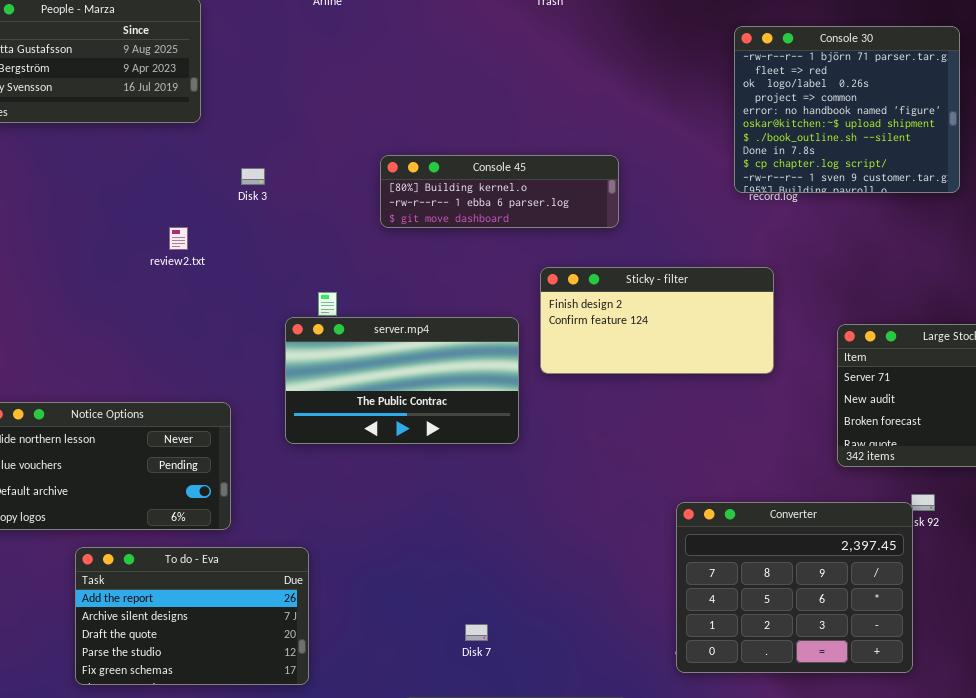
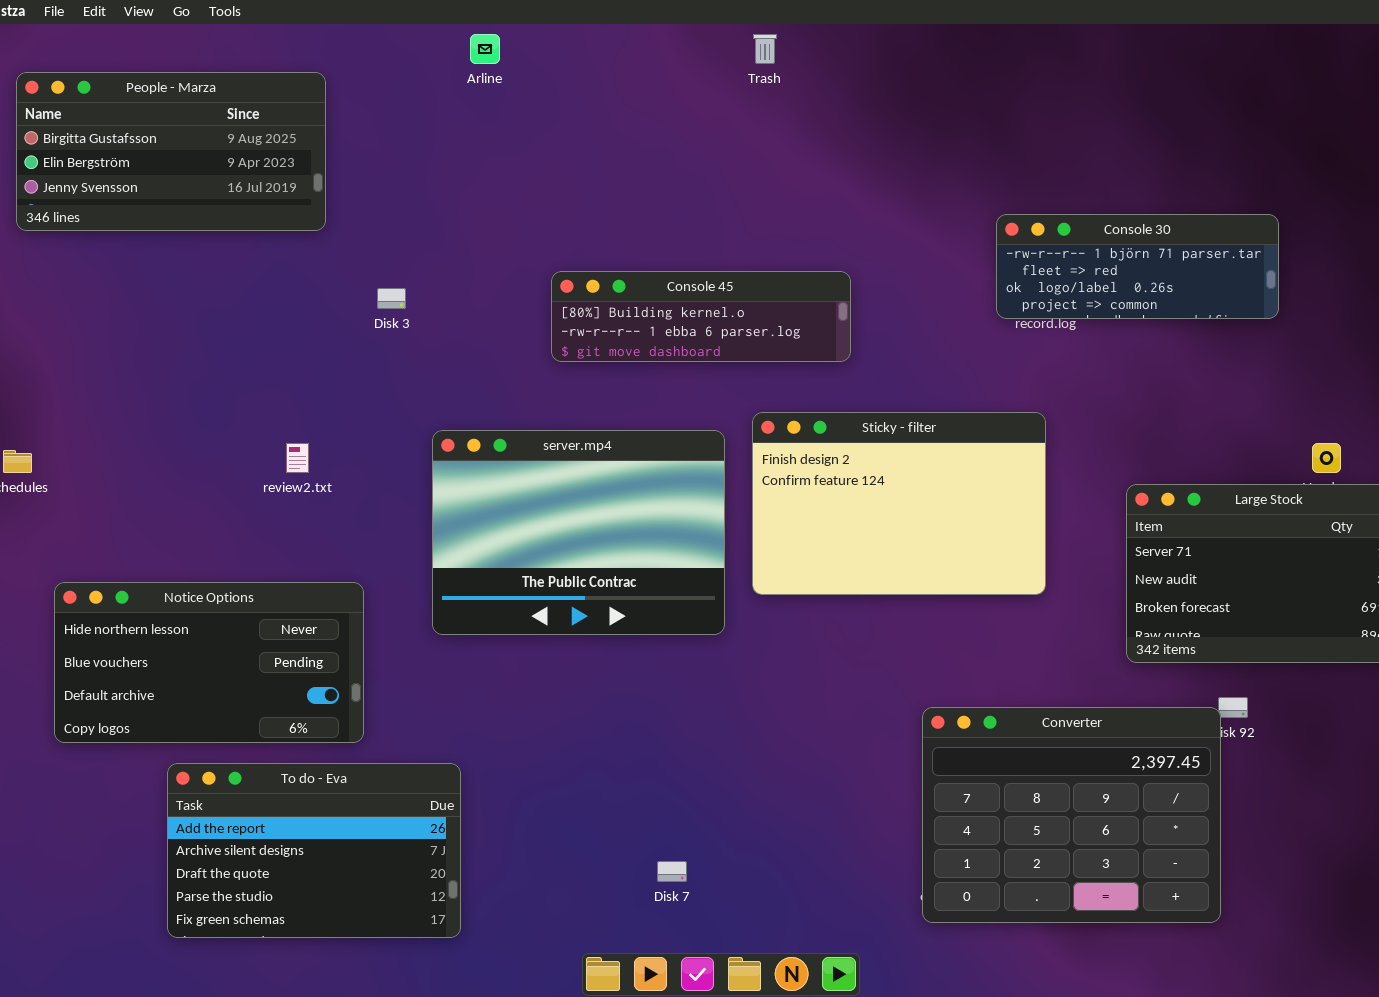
Console 30: [734,26,960,193] -> [996,214,1279,319], resized
review2.txt: [169,227,188,250] -> [286,443,309,473], moved
Sticky - filter: [540,267,774,374] -> [752,412,1046,595], resized
server.mp4: [285,317,519,444] -> [432,430,725,635], resized

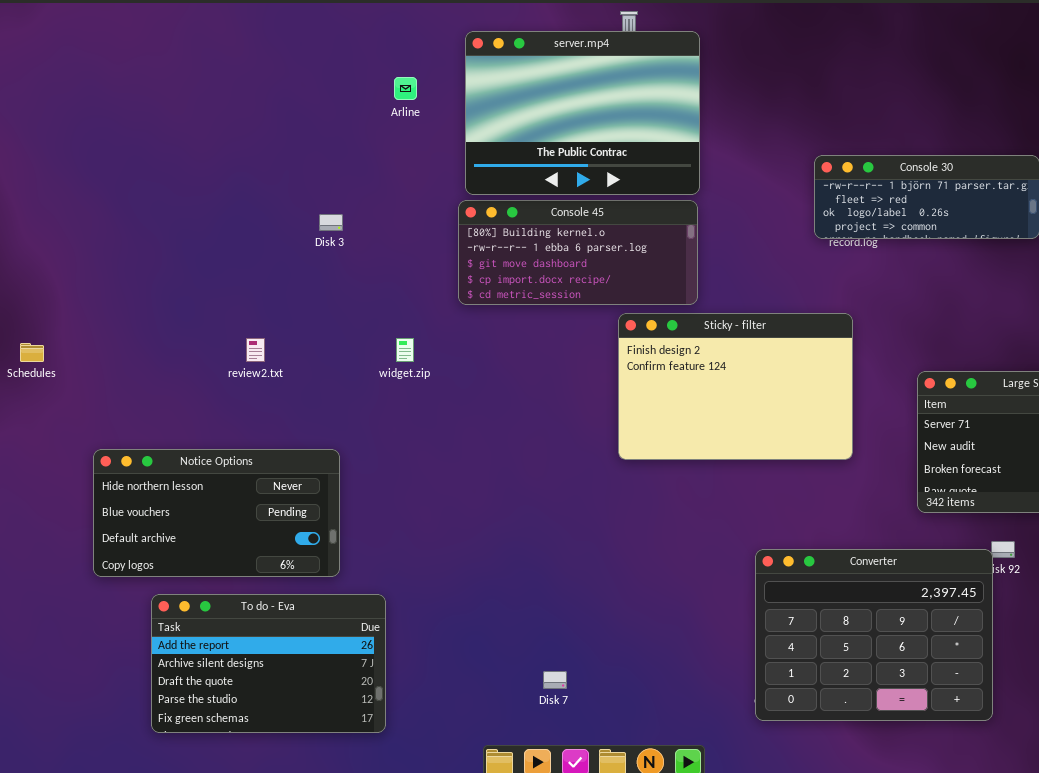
Arline: [470,34,500,64] -> [394,77,417,100], moved
People - Marza: [16,72,326,231] -> none, closed
Console 45: [551,271,851,362] -> [458,200,698,305], resized
server.mp4: [432,430,725,635] -> [465,31,700,195], moved
Notice Options: [54,582,364,743] -> [93,449,340,577], moved

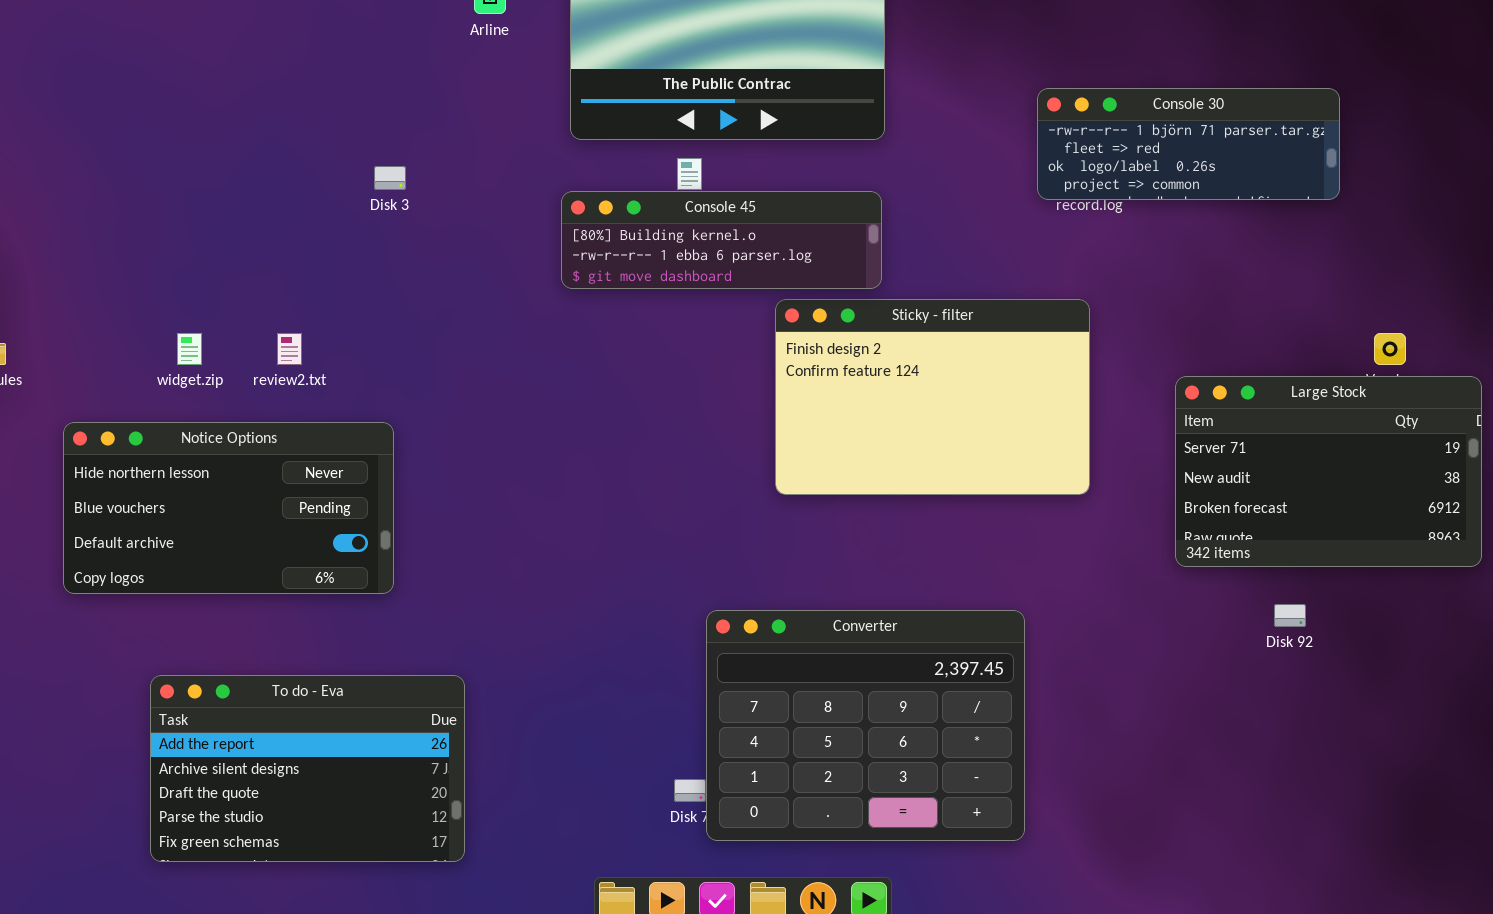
Console 45: [458,200,698,305] -> [561,191,882,289], resized
widget.zip: [396,338,414,362] -> [177,333,202,365], moved
Notice Options: [93,449,340,577] -> [63,422,394,594], moved
Converter: [755,549,993,721] -> [706,610,1025,841], moved

